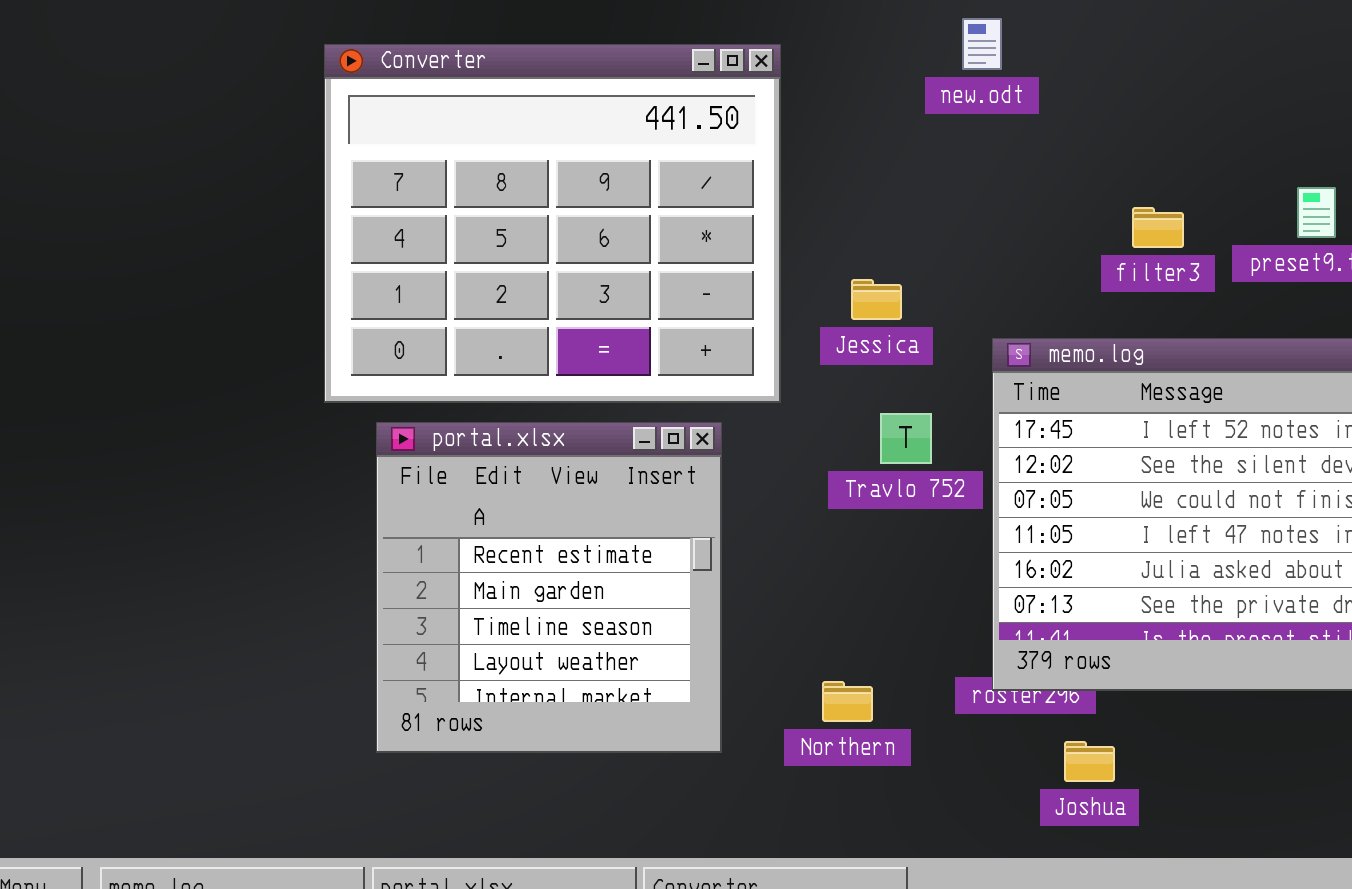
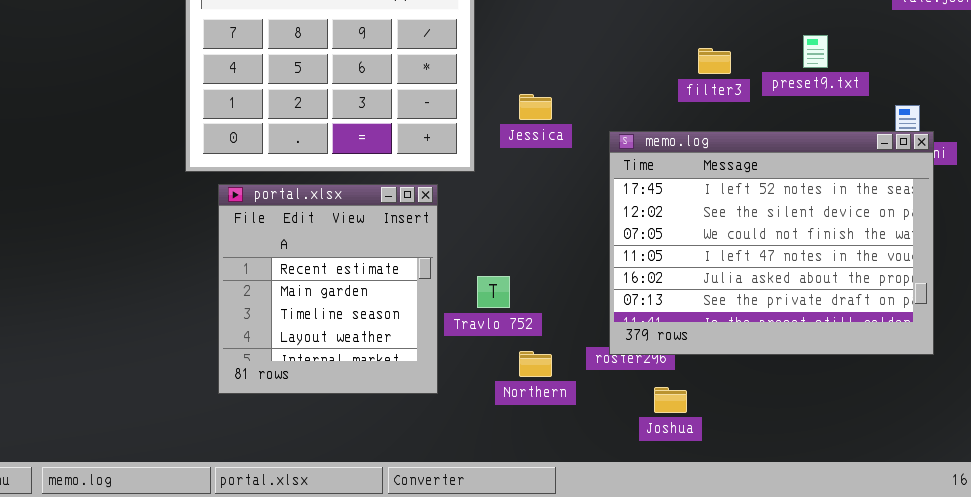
Travlo 752: [880,413,932,464] -> [477,276,510,308], moved
Northern: [822,681,873,722] -> [519,351,552,377], moved

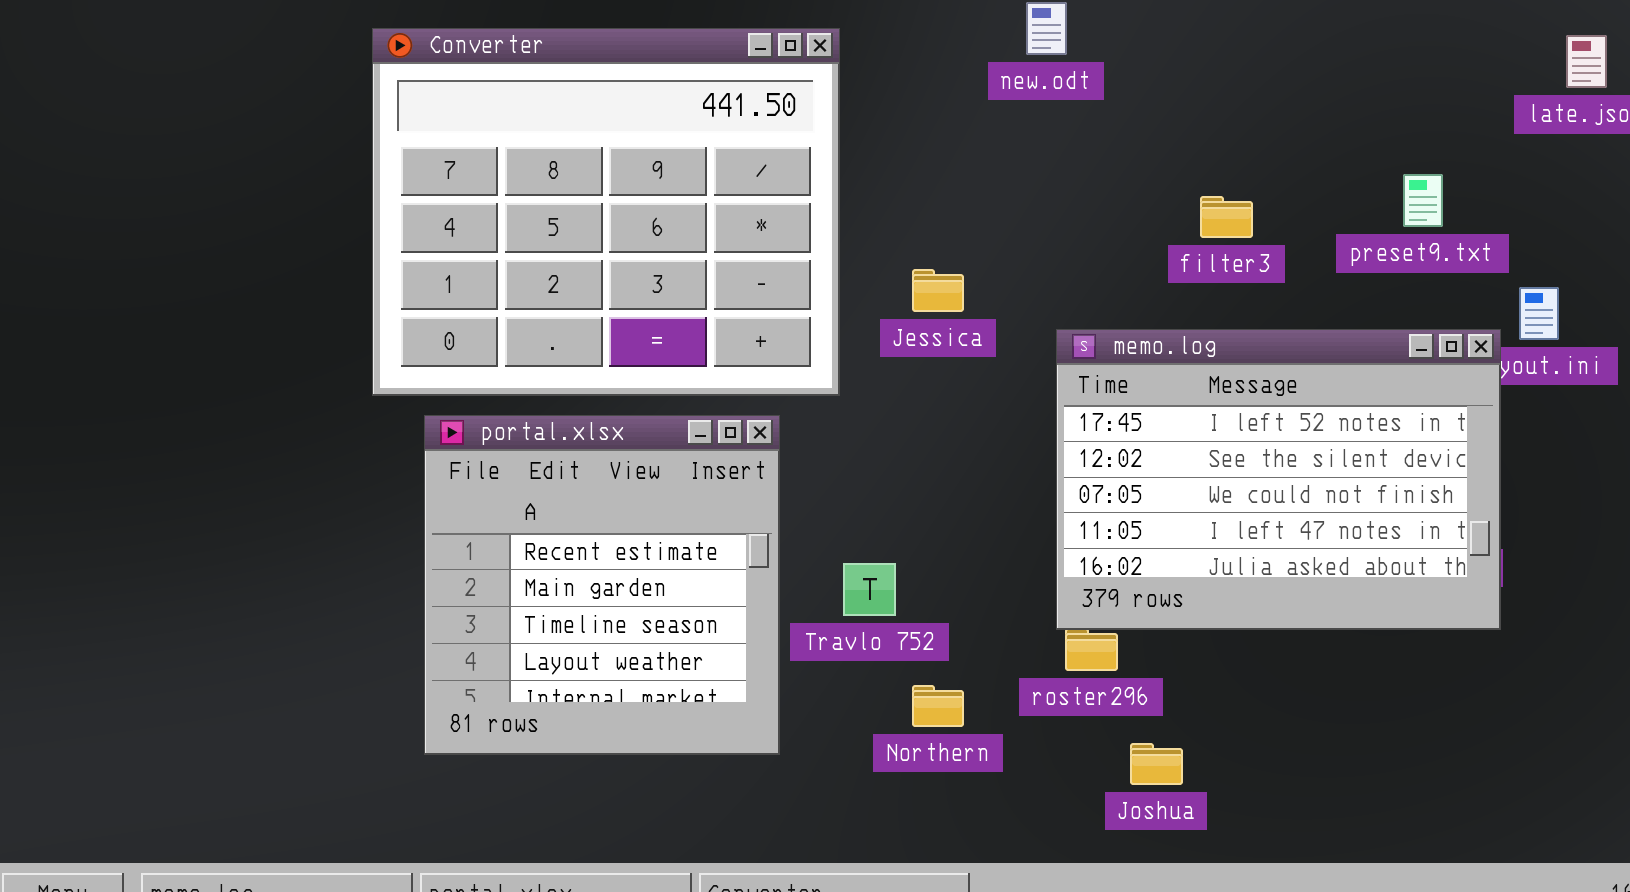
preset9.txt: [803,35,828,68] -> [1403,174,1443,227], moved
memo.log: [609,131,934,355] -> [1056,329,1501,630], resized

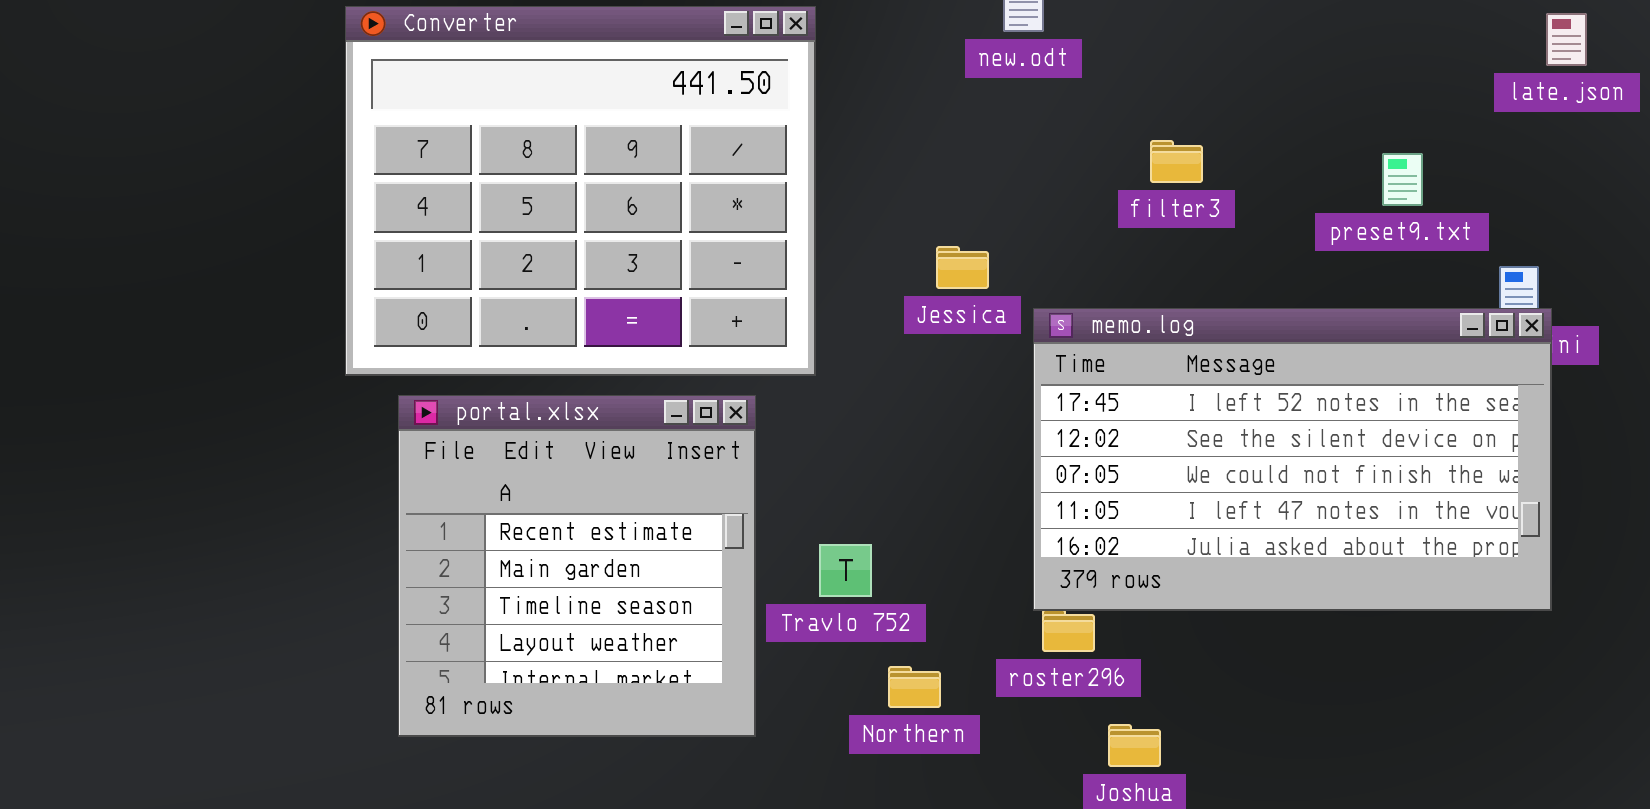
filter3: [1200,196,1253,238] -> [1150,140,1203,183], moved
Jessica: [912,269,964,312] -> [936,246,989,289], moved
memo.log: [1056,329,1501,630] -> [1033,308,1552,611], resized

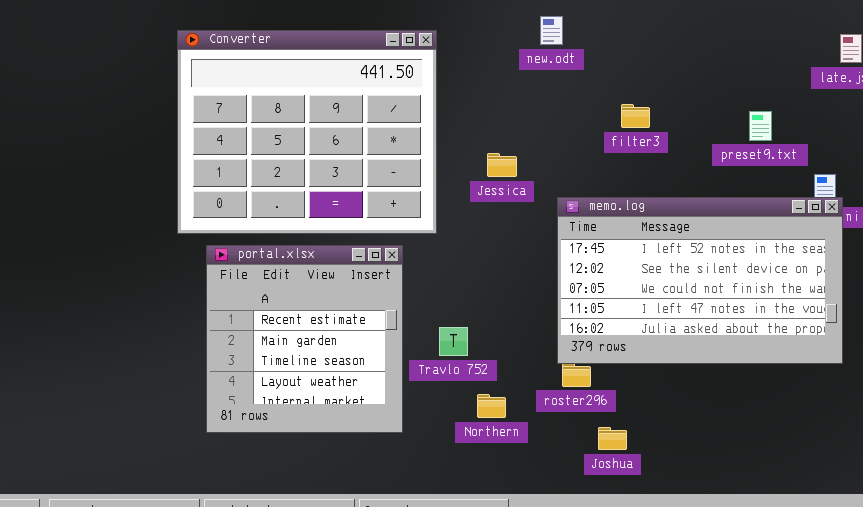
Jessica: [936,246,989,289] -> [487,153,517,177], moved

